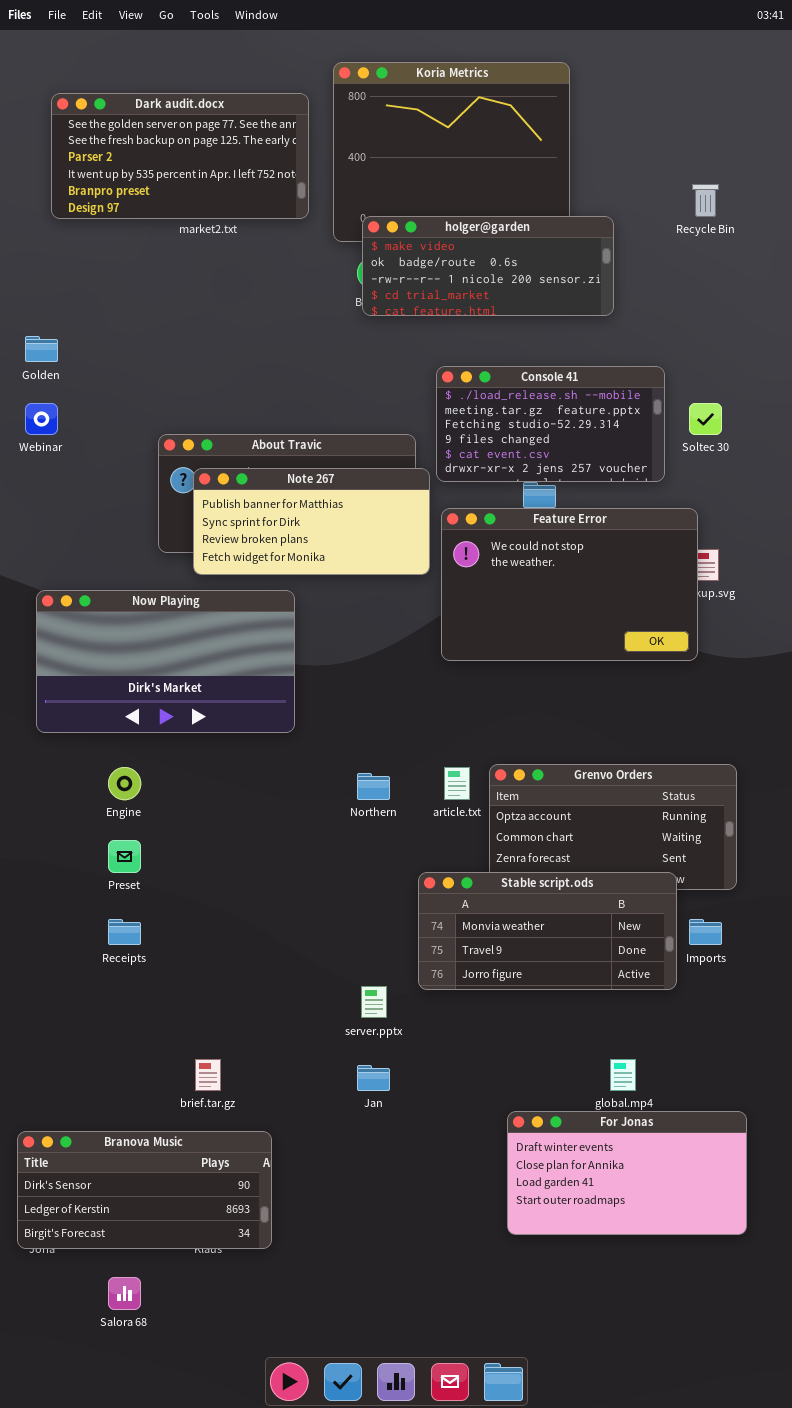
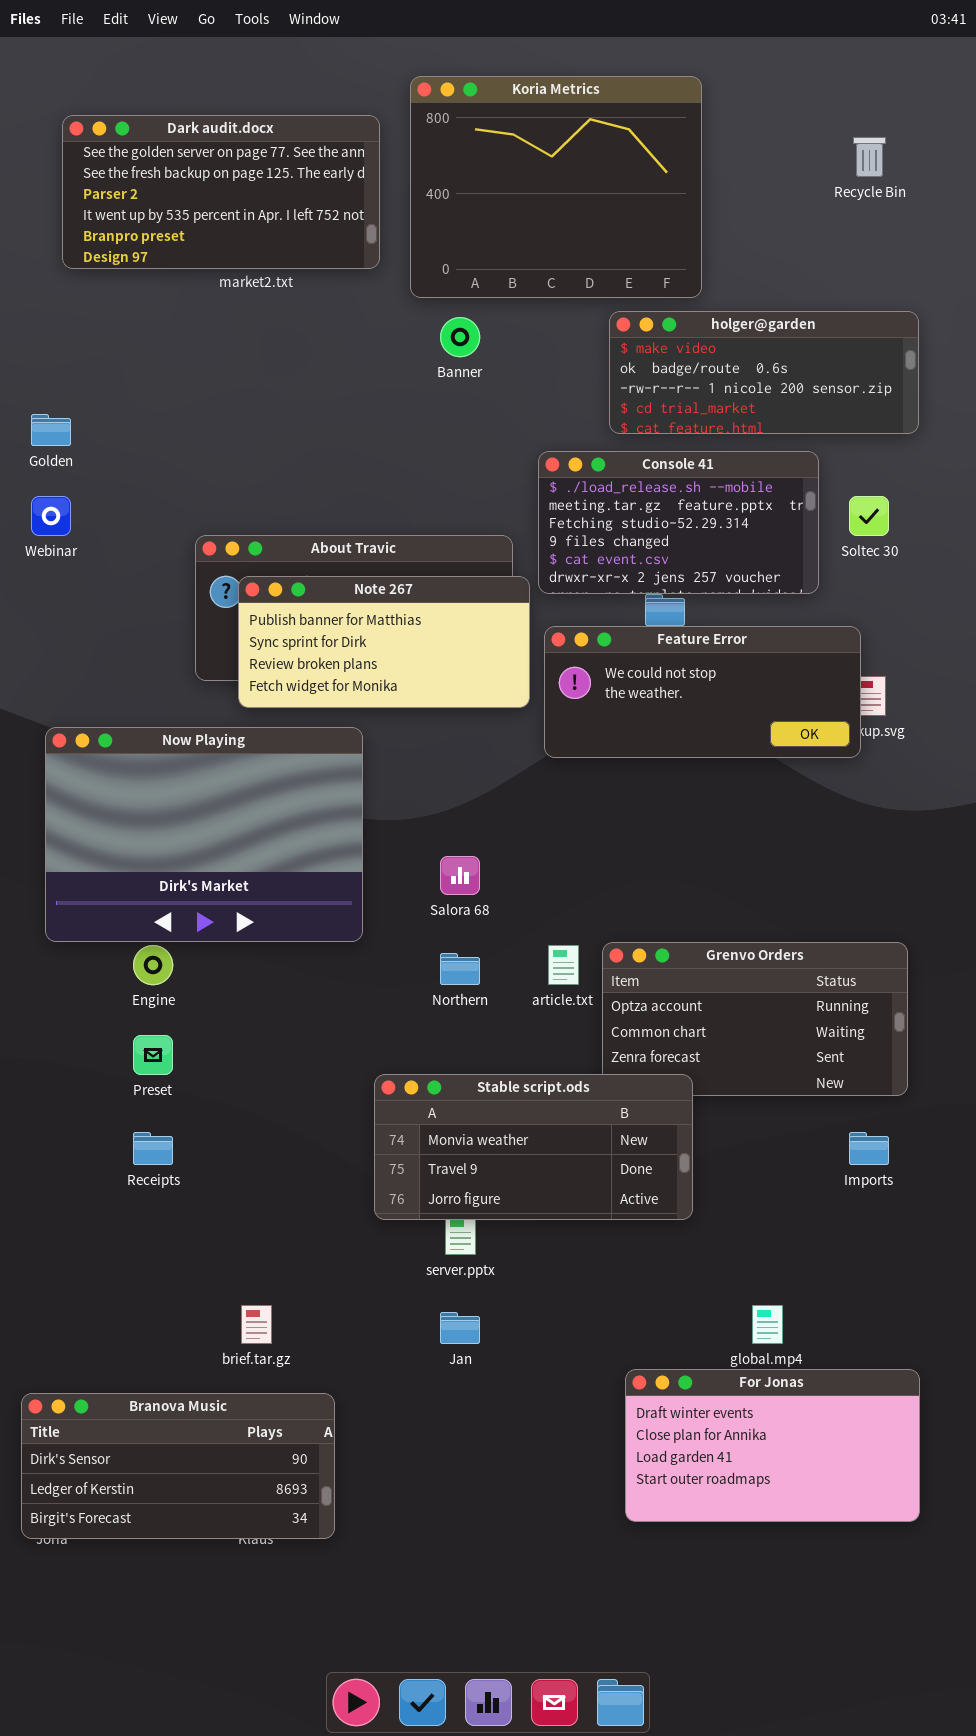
Recycle Bin: [692,184,719,217] -> [853,137,886,177], moved
holger@garden: [362,216,614,316] -> [609,311,919,434], moved
Feature Error: [441,508,698,661] -> [544,626,861,758], resized
Now Playing: [36,590,295,733] -> [45,727,363,942], resized
Stable script.ods: [418,872,677,990] -> [374,1074,693,1220], moved
Salora 68: [108,1277,141,1310] -> [440,856,480,895], moved

